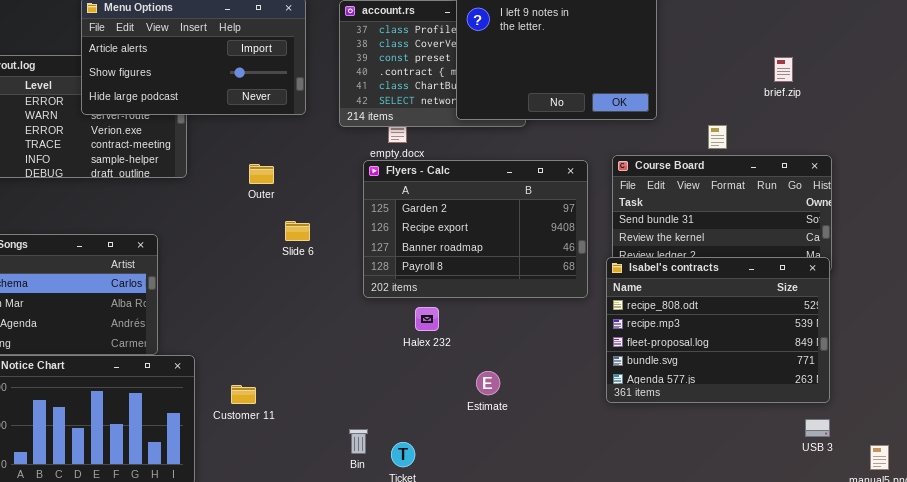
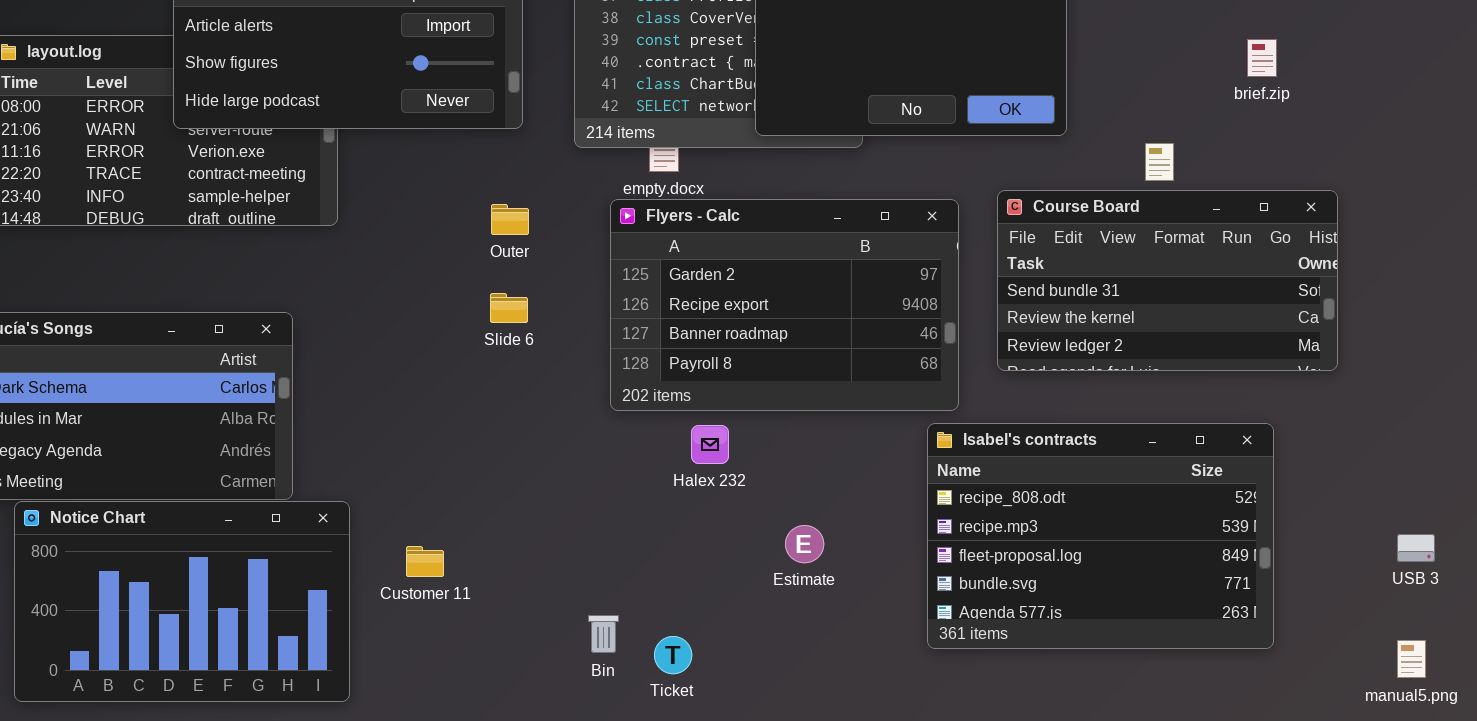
Outer: [249,164,274,184] -> [491,204,529,235], moved
Isabel's contracts: [606,257,830,403] -> [927,423,1274,649], moved
USB 3: [805,419,830,437] -> [1397,534,1435,562], moved

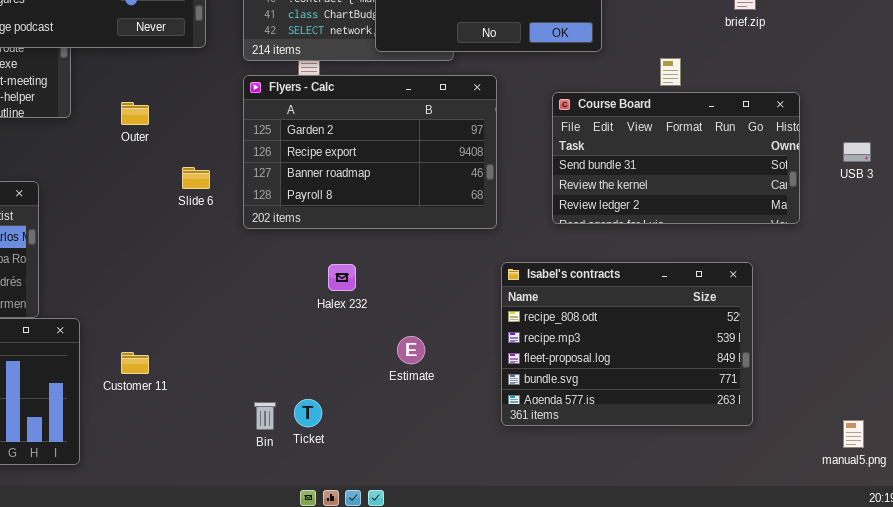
Flyers - Calc: [610,199,959,411] -> [243,75,497,229], moved
Outer: [491,204,529,235] -> [121,102,149,125], moved
USB 3: [1397,534,1435,562] -> [843,142,871,162], moved
Ticket: [654,636,692,674] -> [294,399,322,427], moved

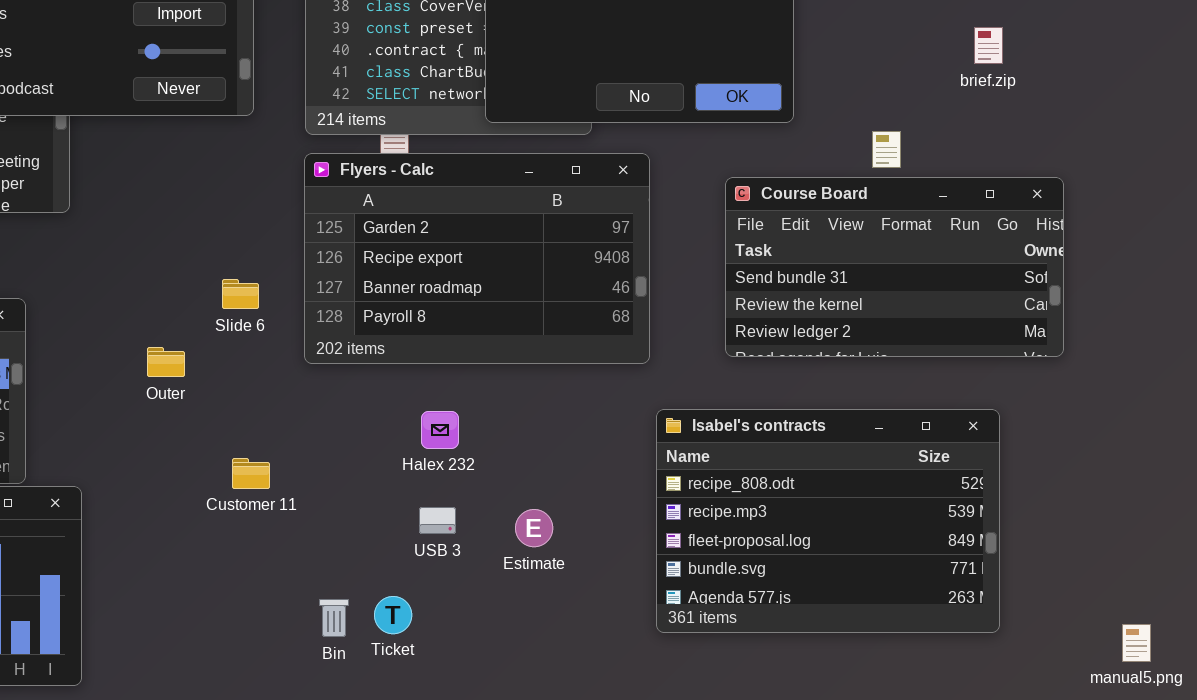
Outer: [121,102,149,125] -> [147,347,185,377], moved
USB 3: [843,142,871,162] -> [419,507,456,534], moved
Customer 11: [121,352,149,374] -> [232,458,270,489], moved

